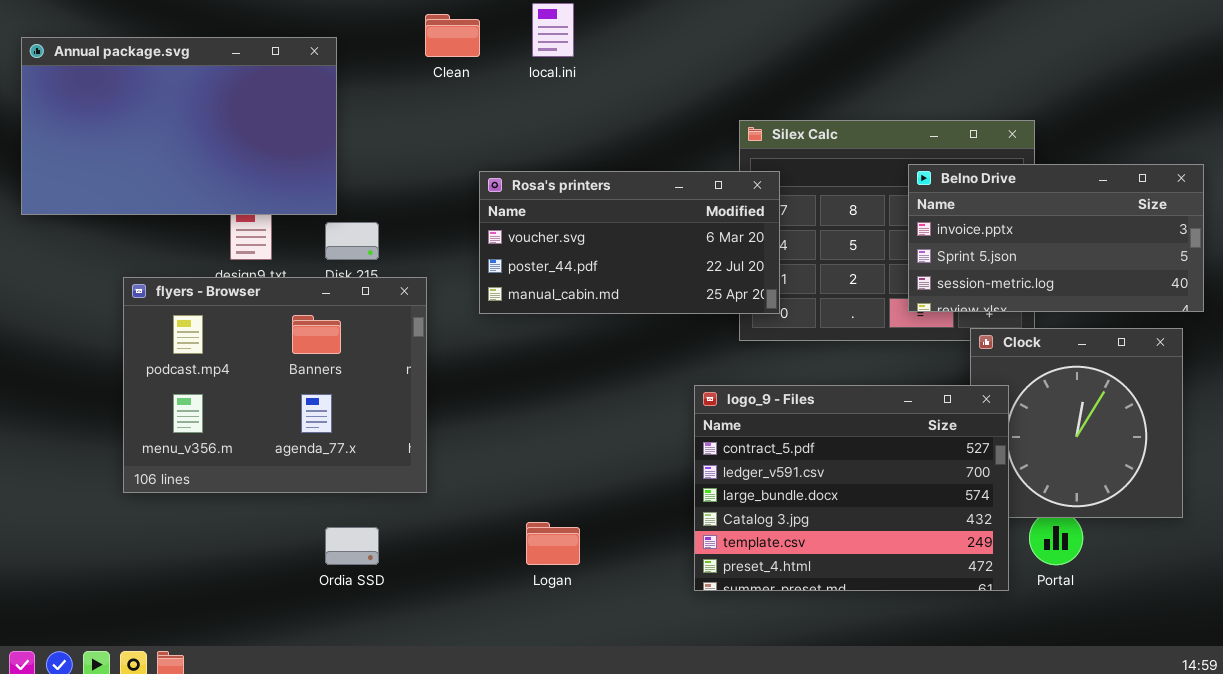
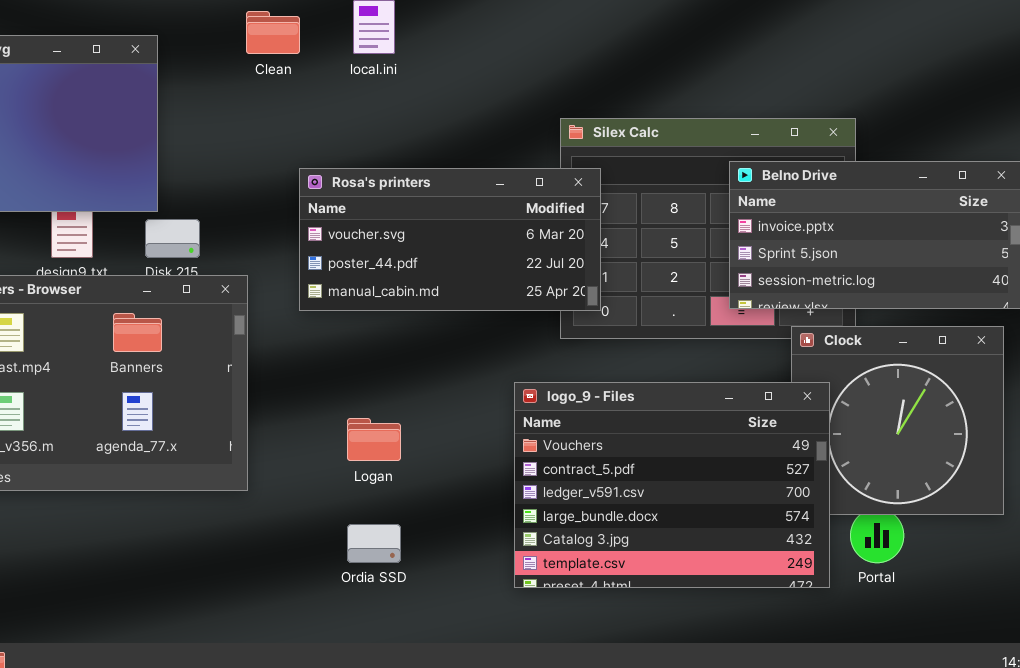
logo_9 - Files: [694,385,1009,591] -> [514,382,830,588], scrolled up 1 row
Logan: [526,522,580,565] -> [347,418,401,461], moved
Ordia SSD: [325,527,379,565] -> [347,524,401,563], moved

